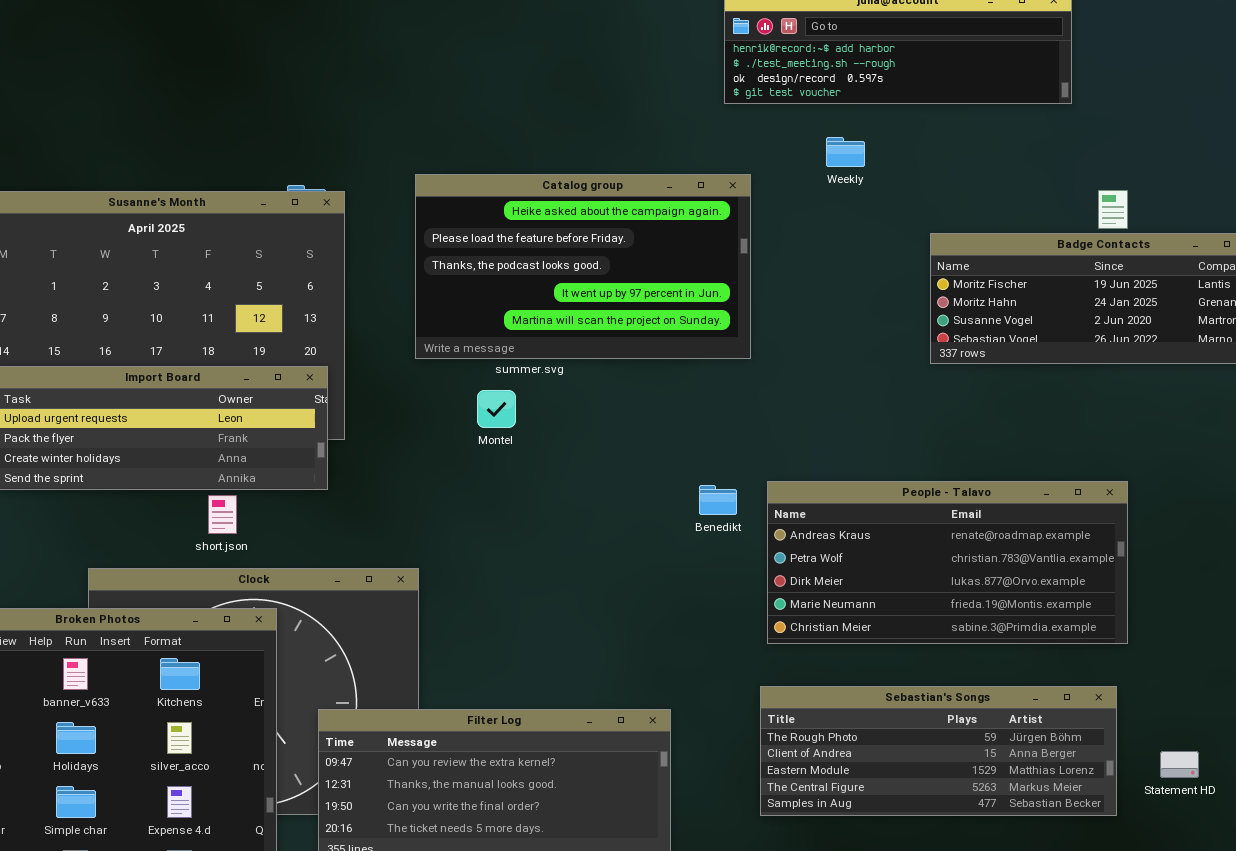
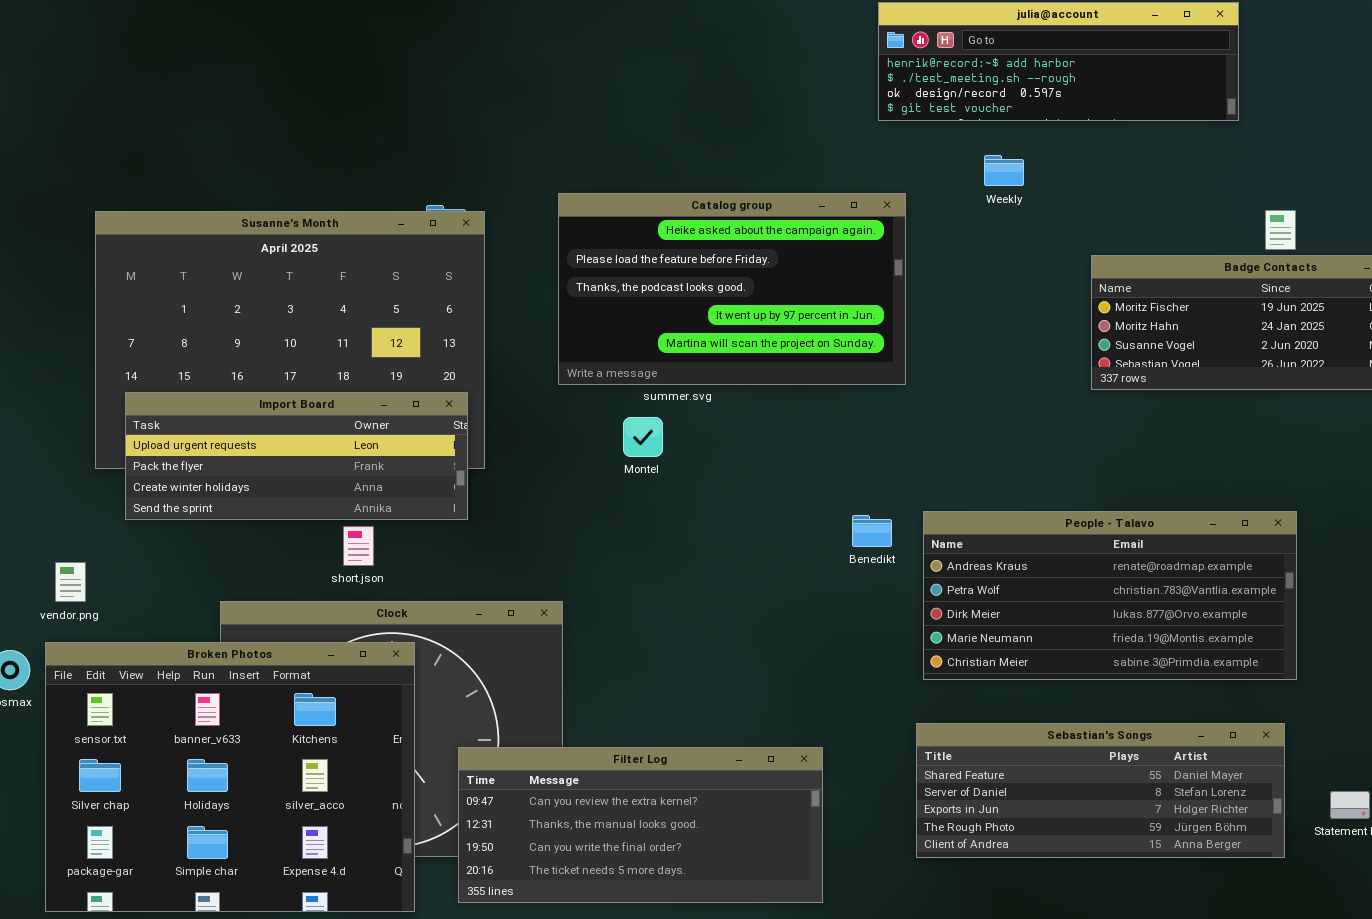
Sebastian's Songs: [760,686,1117,816] -> [916,723,1285,858], scrolled up 3 rows

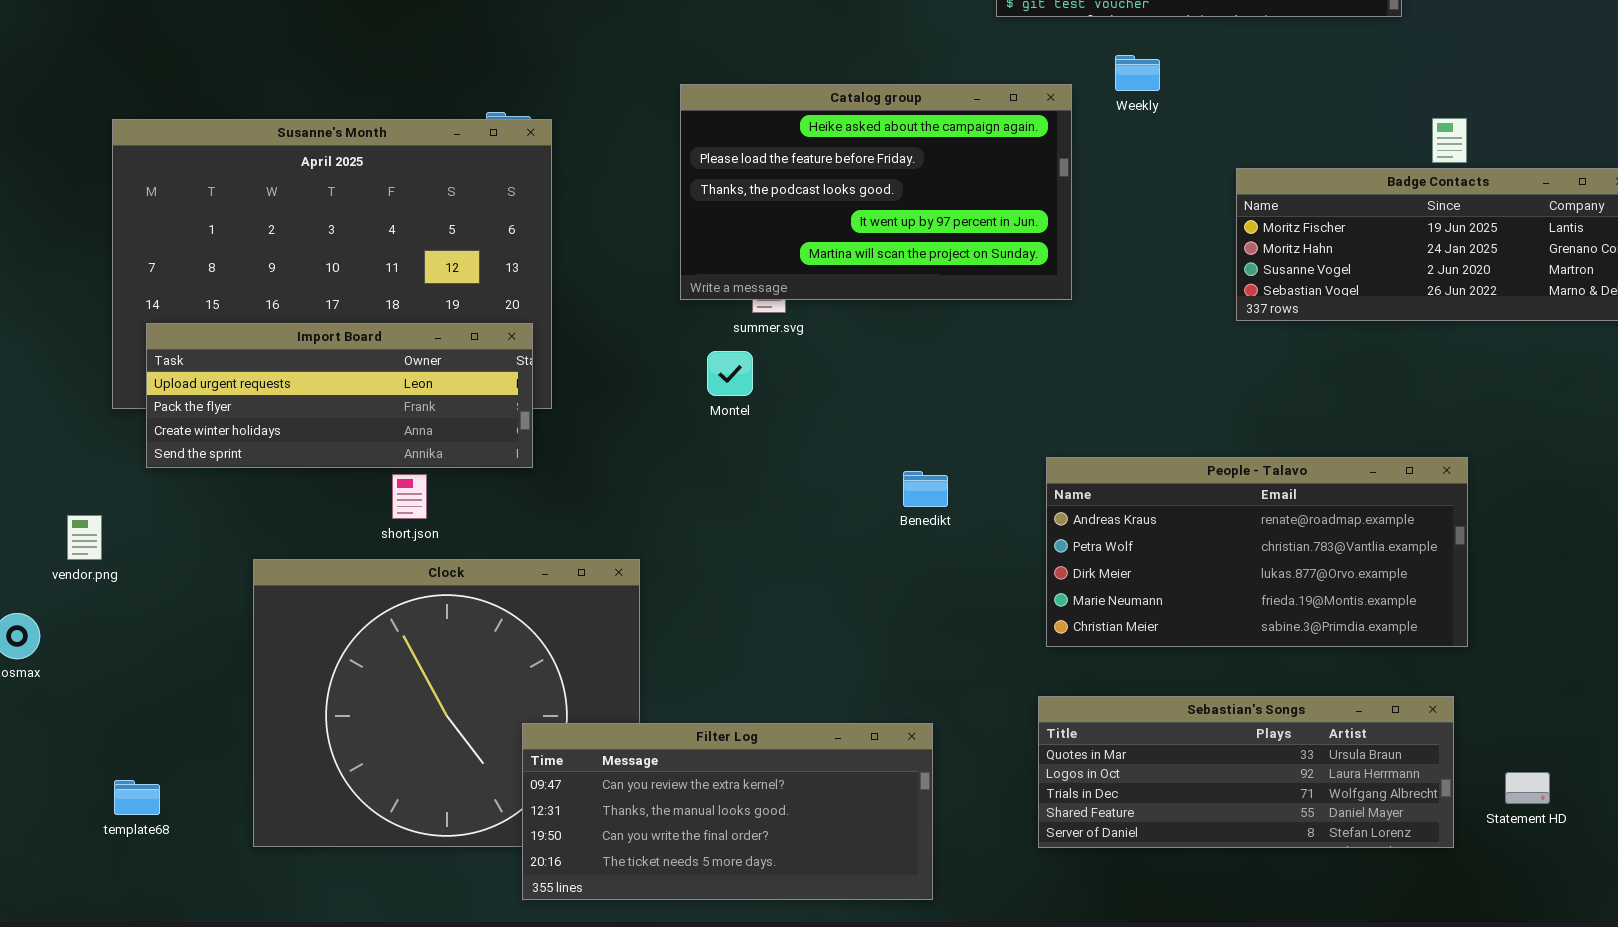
Catalog group: [558,193,906,385] -> [680,84,1072,300], moved
Benedikt: [852,515,892,547] -> [903,471,948,507], moved
Broken Photos: [45,642,415,912] -> none, closed
Sebastian's Songs: [916,723,1285,858] -> [1038,696,1454,848], scrolled up 3 rows

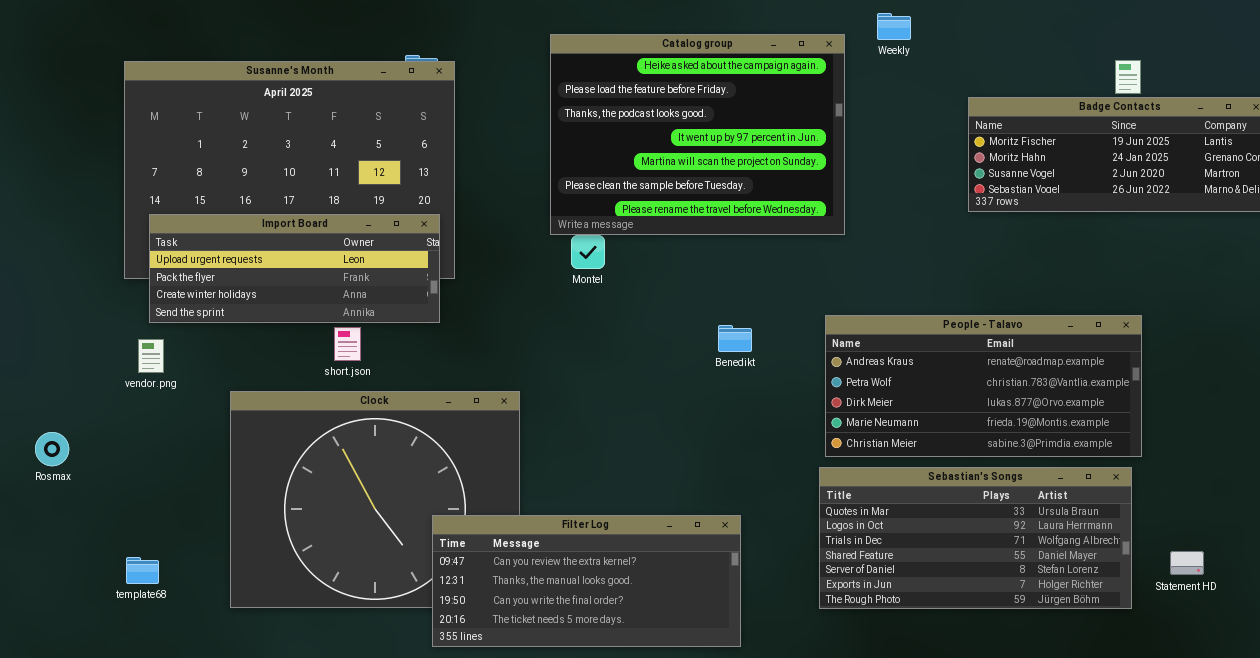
Catalog group: [680,84,1072,300] -> [550,34,845,235], resized
vendor.png: [67,515,102,560] -> [138,339,164,373], moved
Sebastian's Songs: [1038,696,1454,848] -> [819,467,1132,609], resized

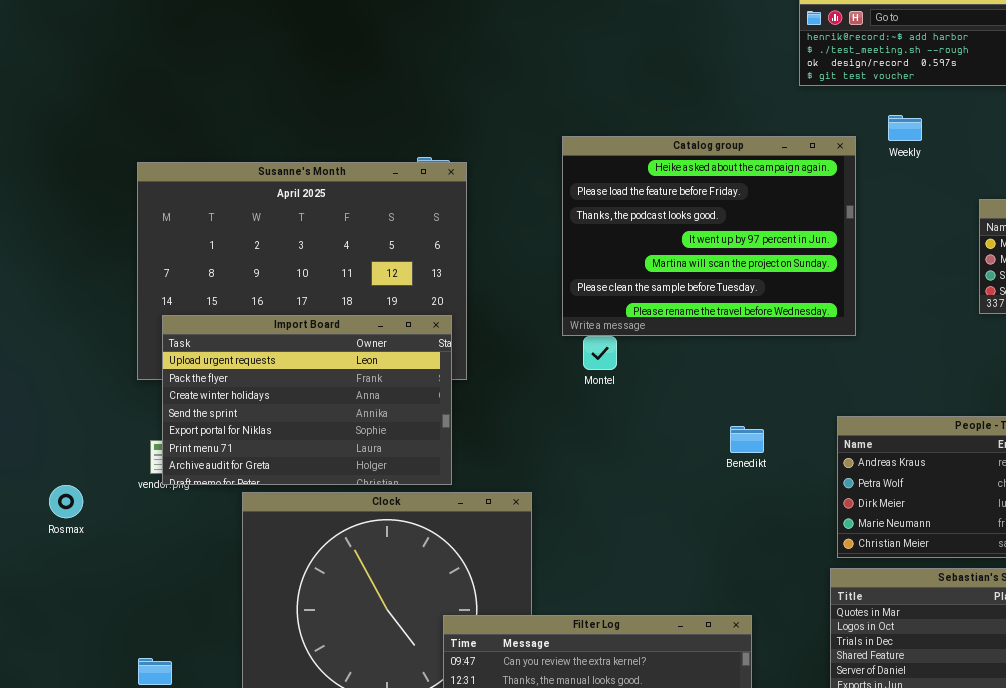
Import Board: [149,214,440,323] -> [162,315,452,485], resized
Rosmax: [35,432,69,466] -> [49,485,83,518], moved

